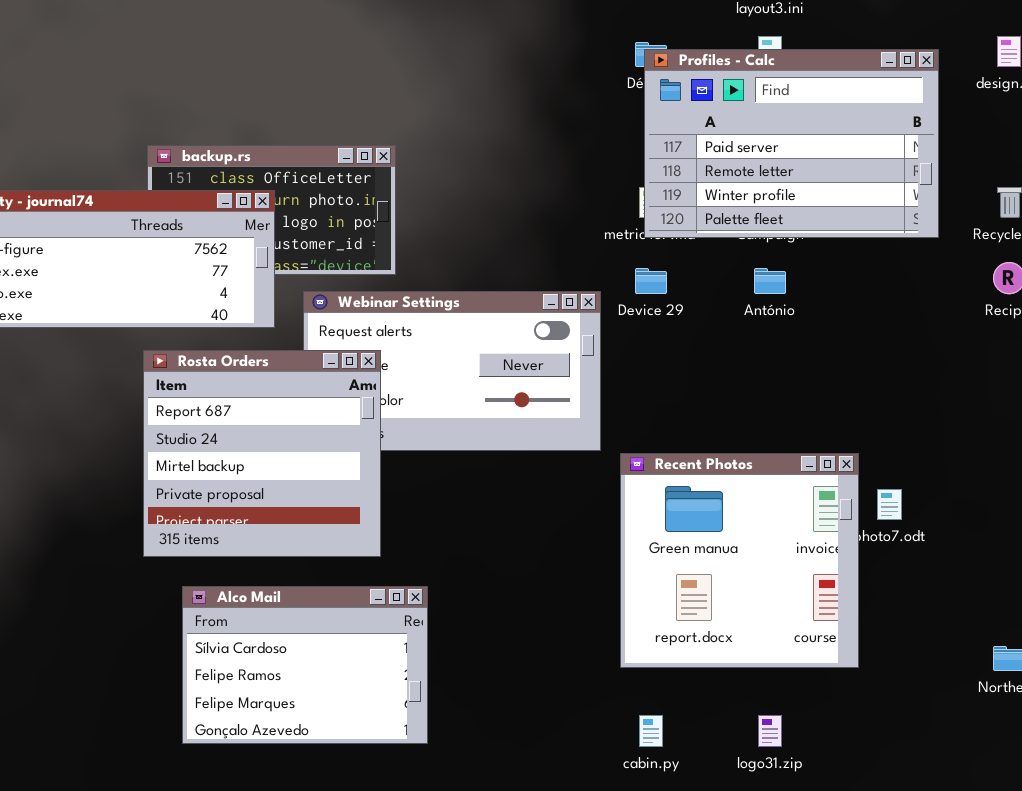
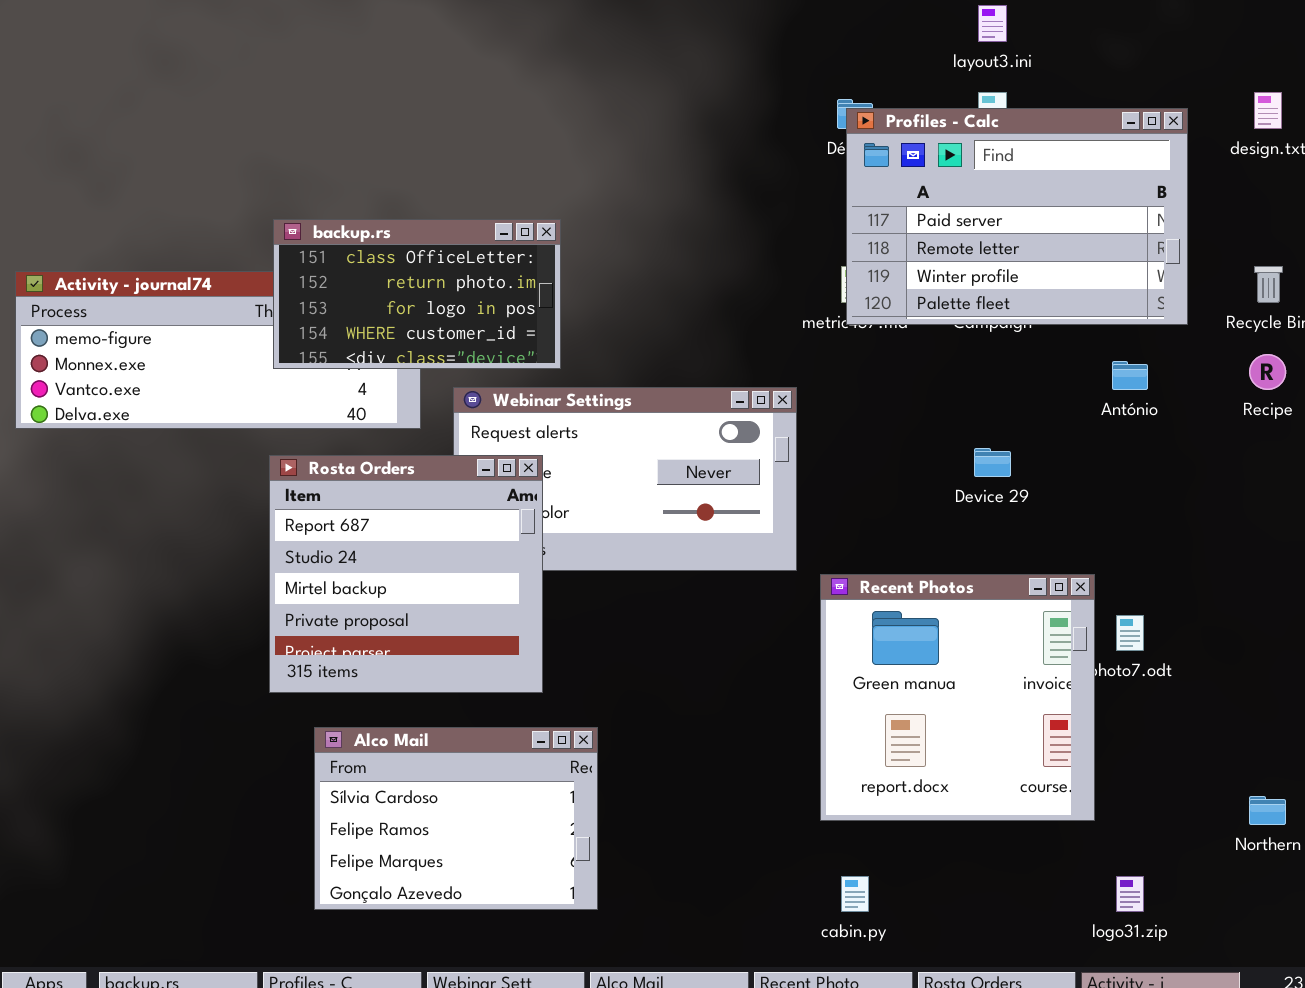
backup.rs: [147,145,396,275] -> [273,219,561,369], raised
Device 29: [635,268,667,294] -> [974,448,1011,477], moved
António: [754,268,786,294] -> [1112,361,1148,390], moved
logo31.zip: [758,715,782,747] -> [1116,876,1144,912], moved

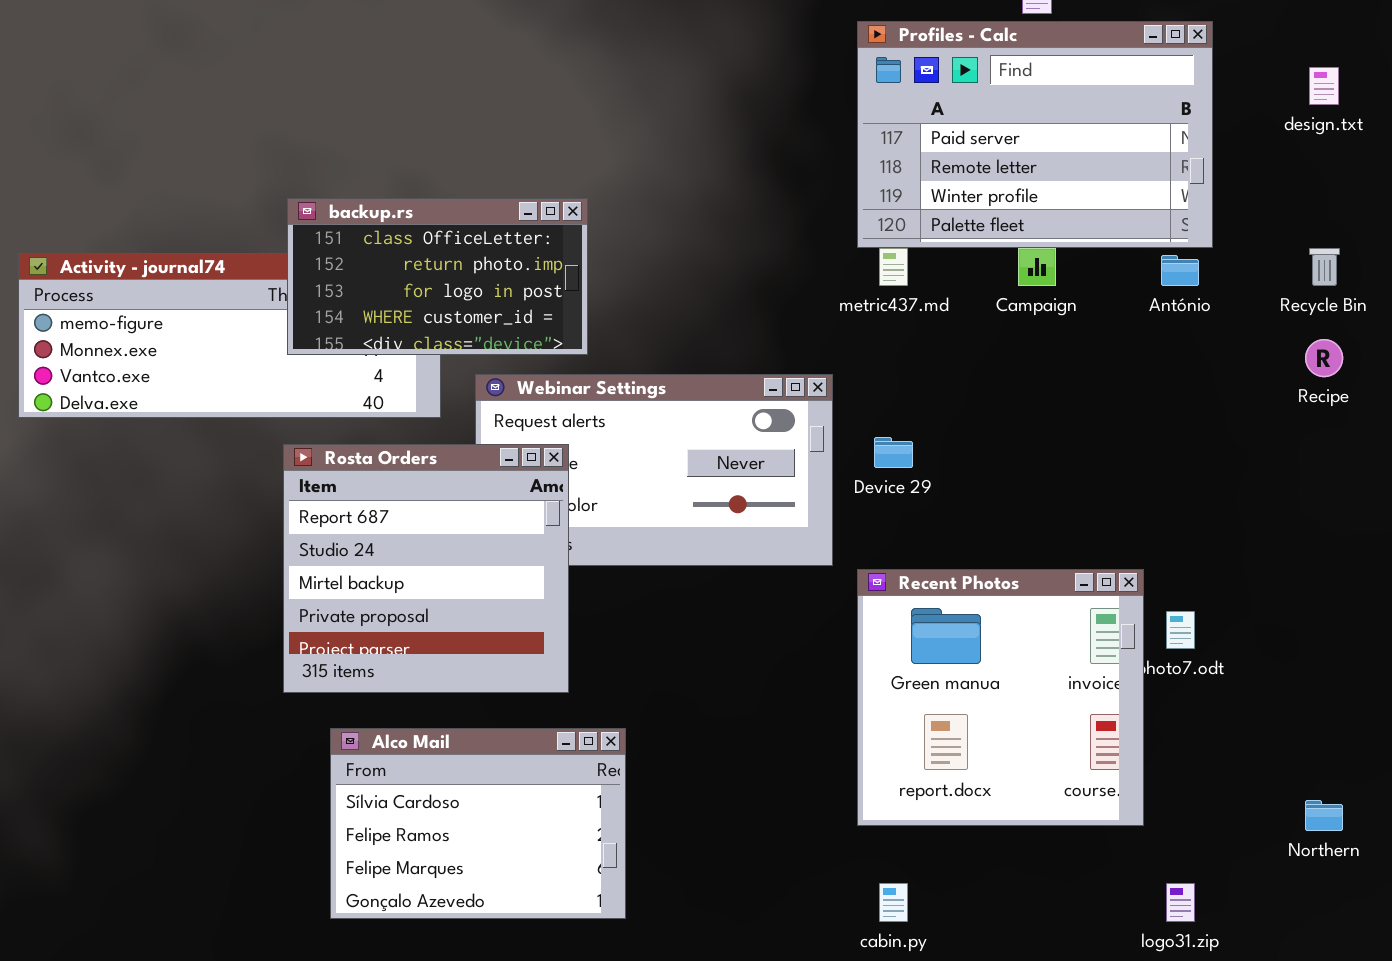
Profiles - Calc: [846,108,1188,325] -> [857,21,1213,248], moved
António: [1112,361,1148,390] -> [1161,255,1199,286], moved
Device 29: [974,448,1011,477] -> [874,437,913,468], moved

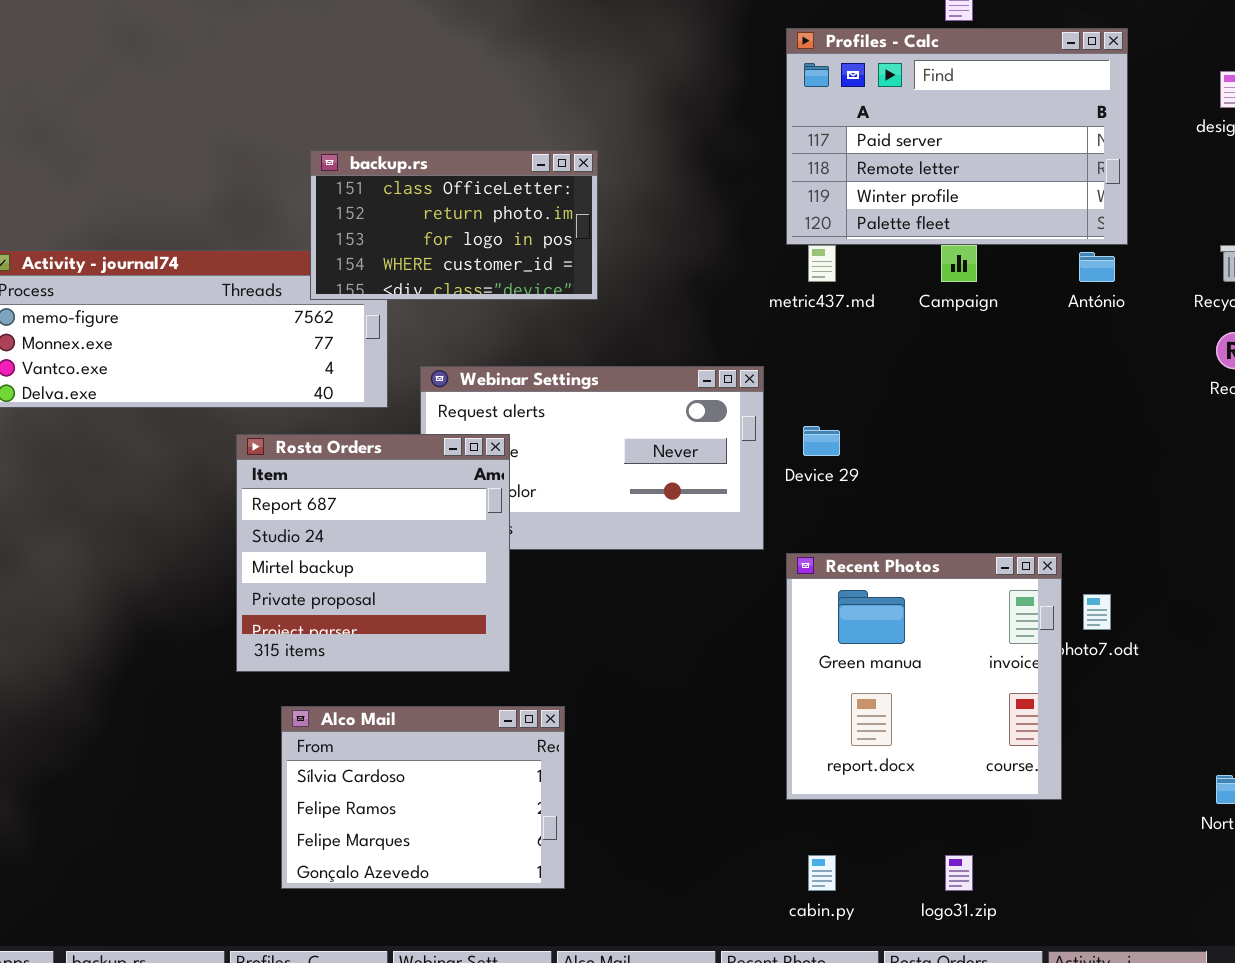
backup.rs: [287,198,588,355] -> [310,150,598,300], moved
logo31.zip: [1166,883,1195,922] -> [945,855,973,891], moved

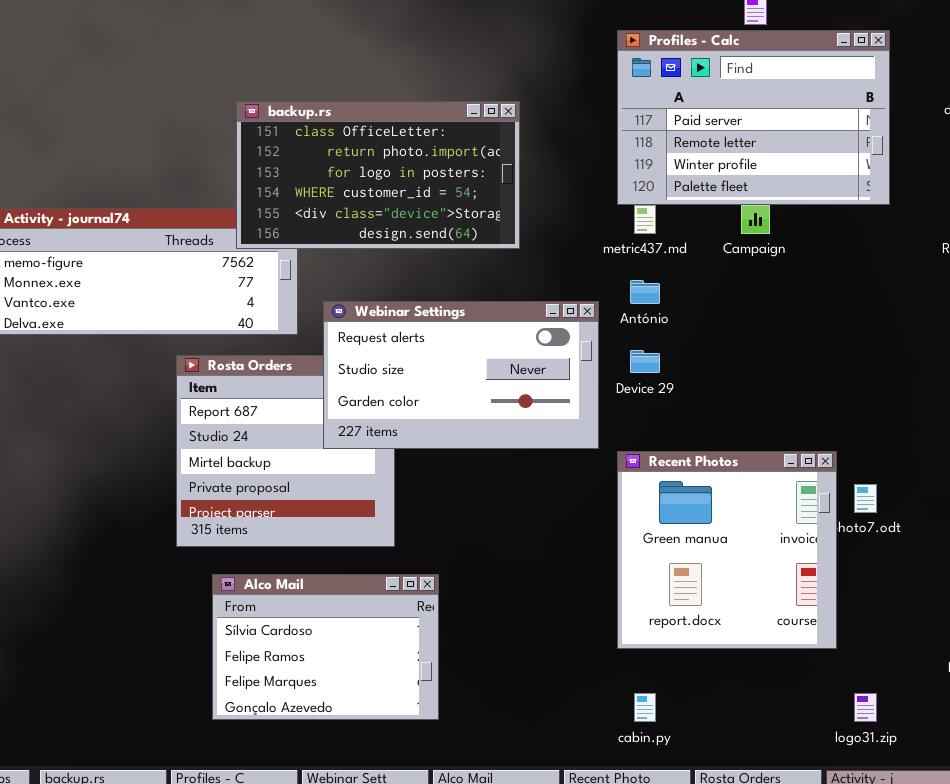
backup.rs: [310,150,598,300] -> [236,101,520,249], resized
António: [1079,252,1115,282] -> [630,280,660,304], moved
Webinar Settings: [420,366,764,550] -> [323,301,599,449], raised
logo31.zip: [945,855,973,891] -> [854,693,877,722], moved

